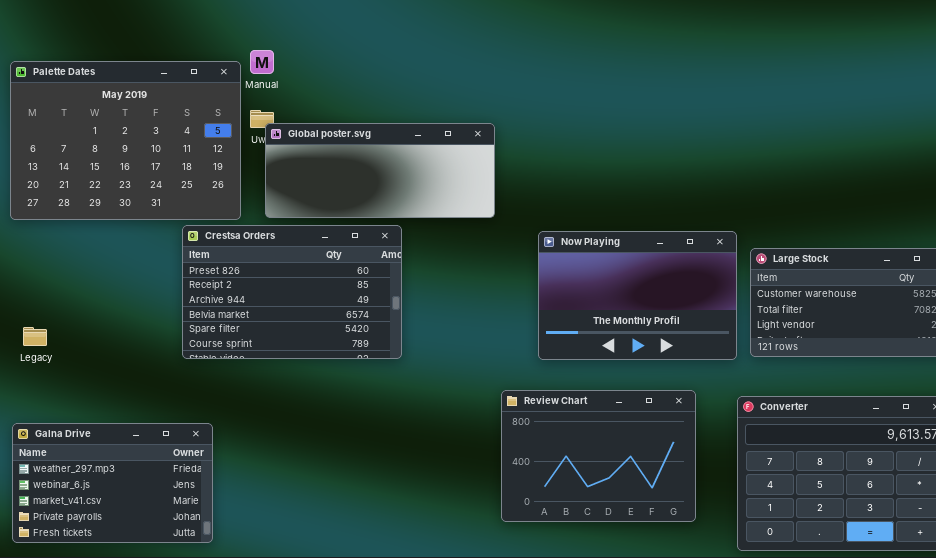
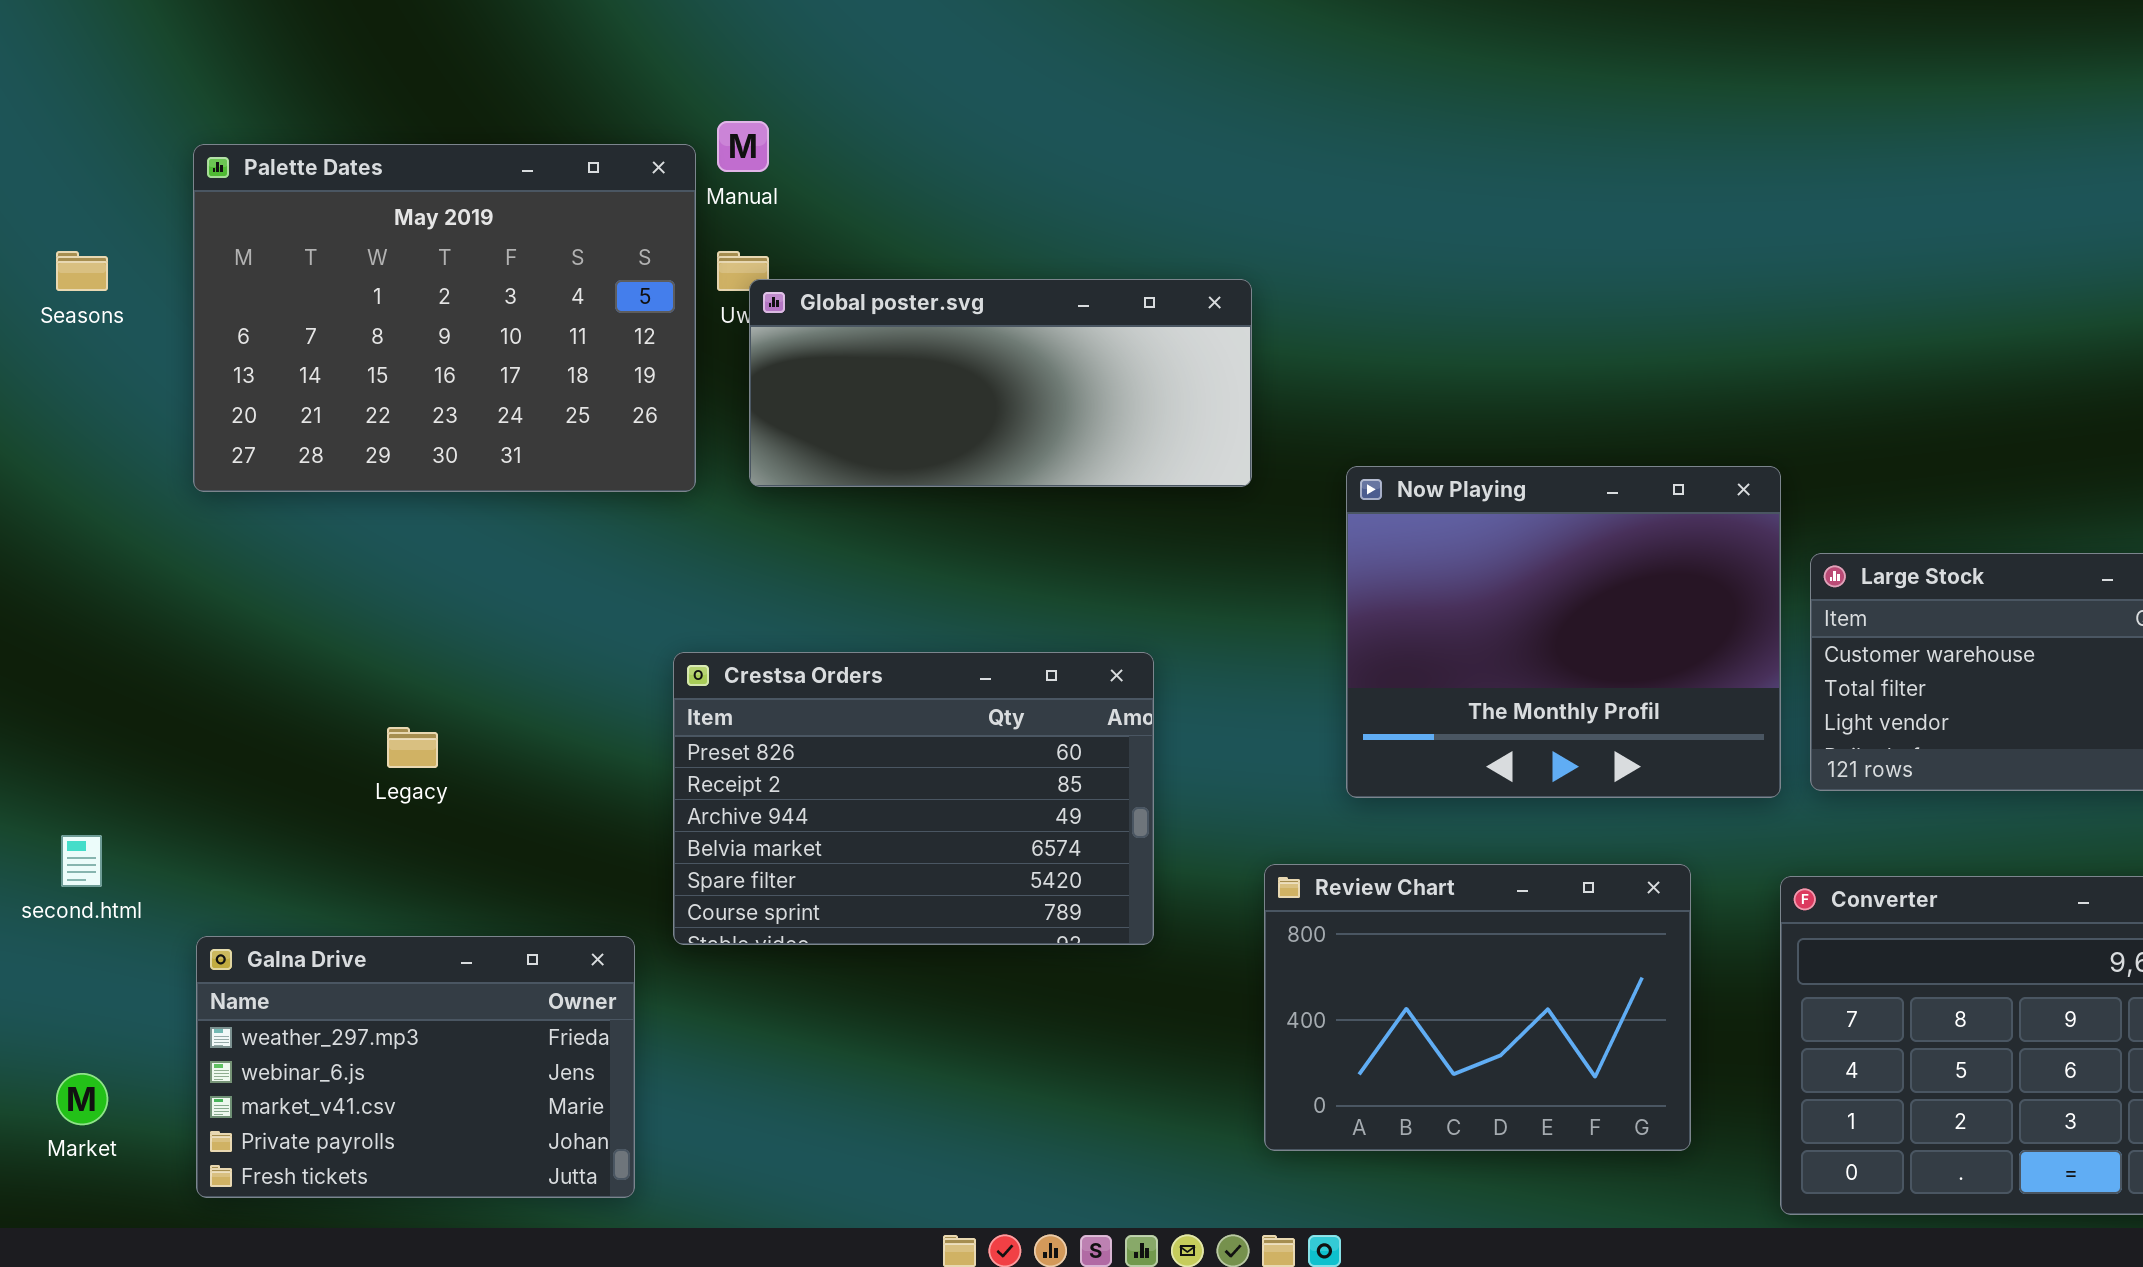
Crestsa Orders: [182,225,402,359] -> [673,652,1154,945], moved
Now Playing: [538,231,737,360] -> [1346,466,1781,798], resized
Legacy: [23,327,47,346] -> [387,727,438,768], moved

